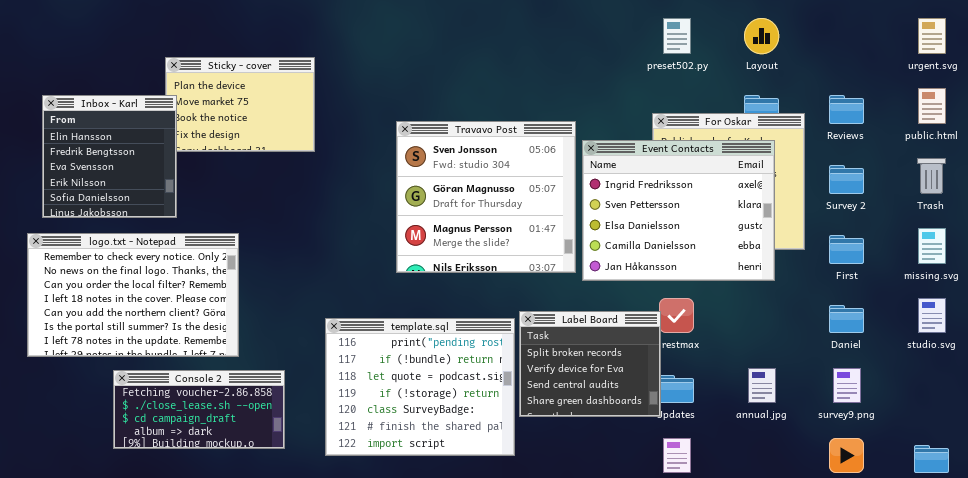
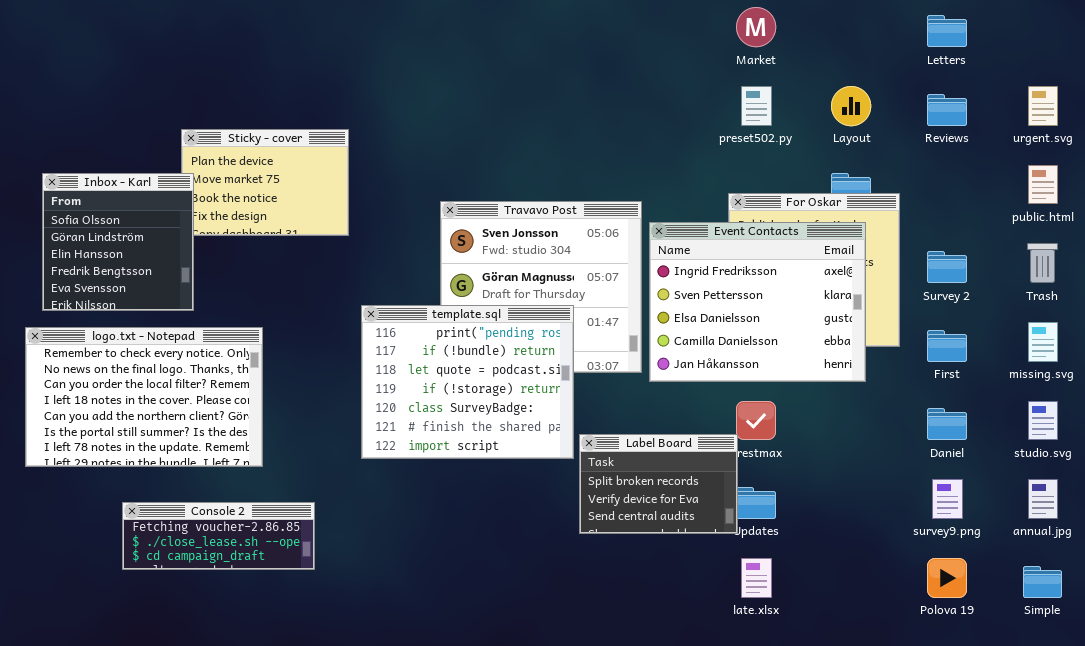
Inbox - Karl: [42,95,177,218] -> [42,173,194,311], scrolled up 2 rows
Reviews: [829,95,864,124] -> [927,94,967,126], moved
Label Board: [519,311,661,417] -> [579,434,738,534], resized
template.sql: [325,318,515,456] -> [361,305,574,459], moved
annual.jpg: [748,368,776,403] -> [1028,479,1058,519], moved
Console 2: [113,370,285,449] -> [122,502,315,570], resized

